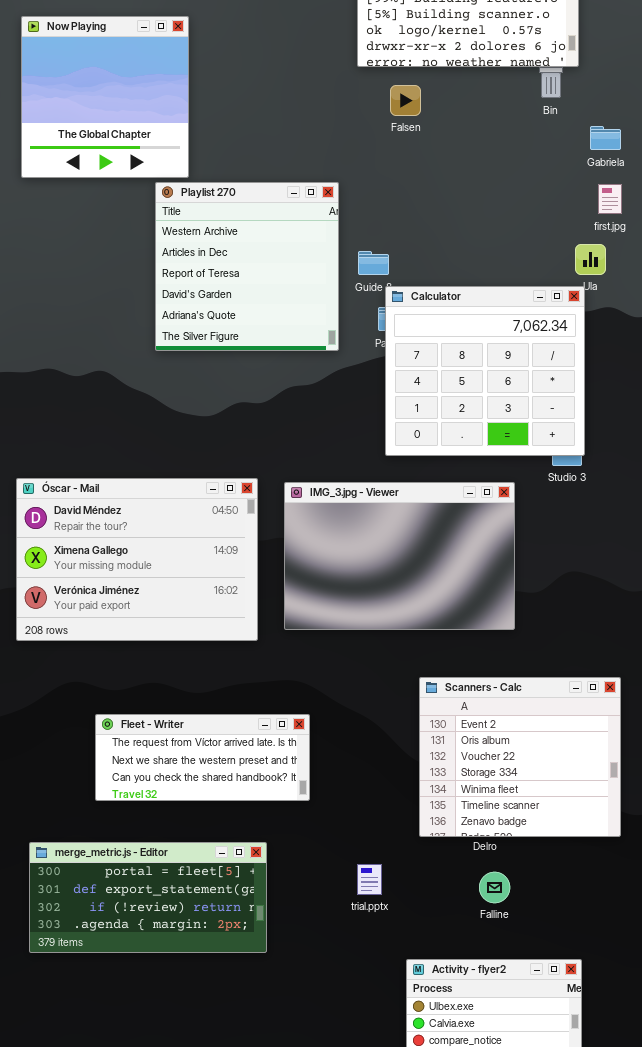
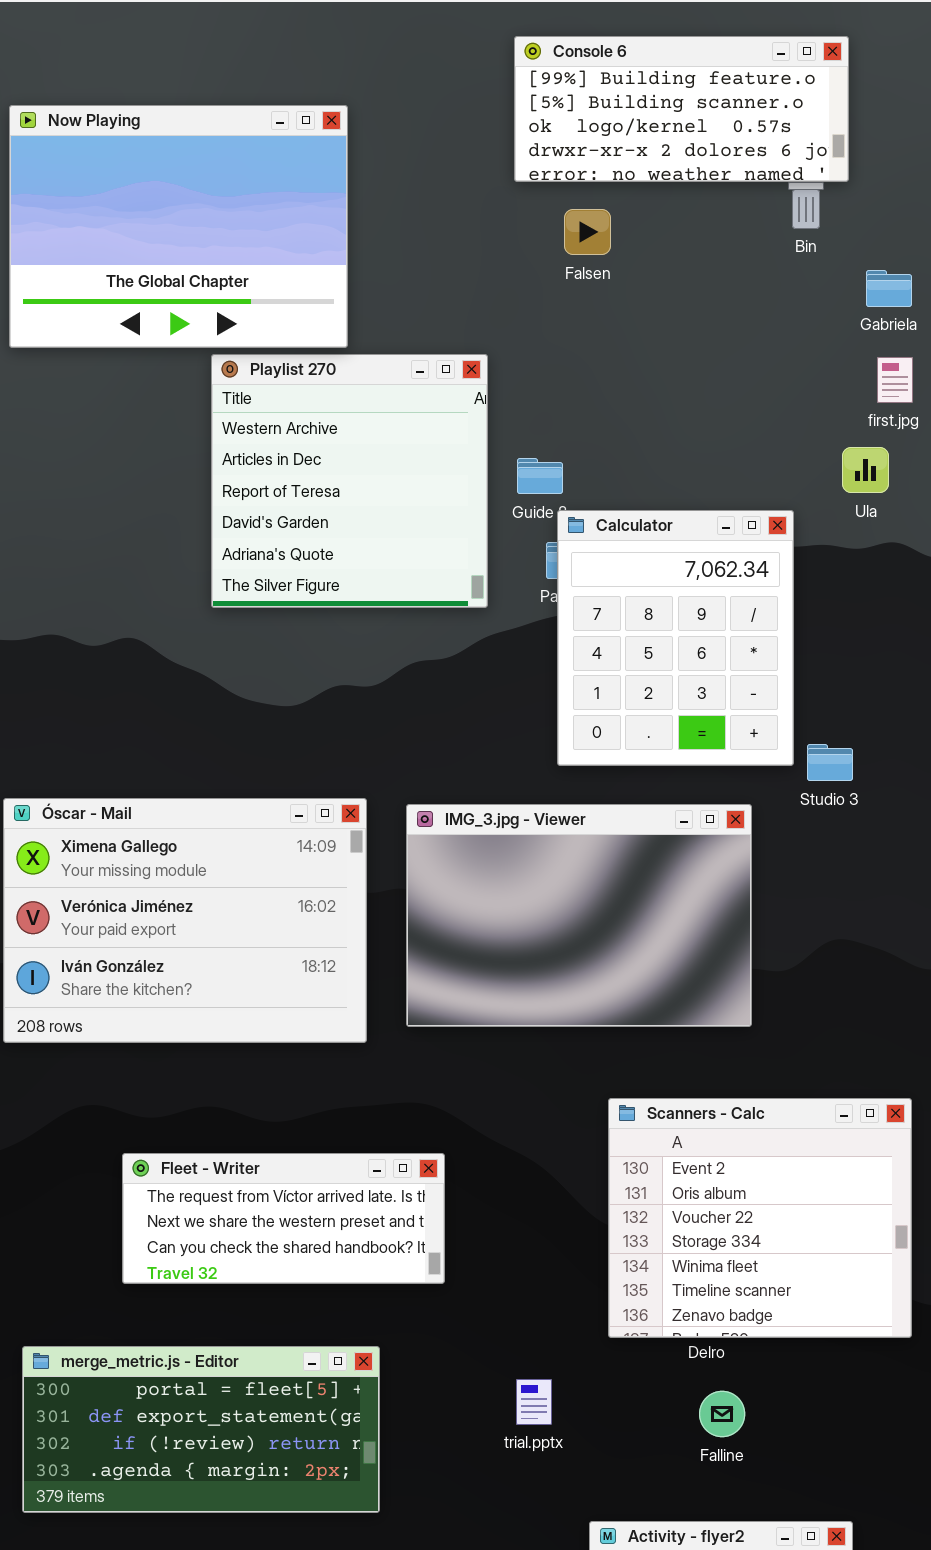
Now Playing: [21,16,189,178] -> [9,105,348,348], resized
Calculator: [385,286,585,456] -> [557,510,794,766], resized
Óscar - Mail: [16,478,258,641] -> [3,798,367,1043], scrolled down 1 row

